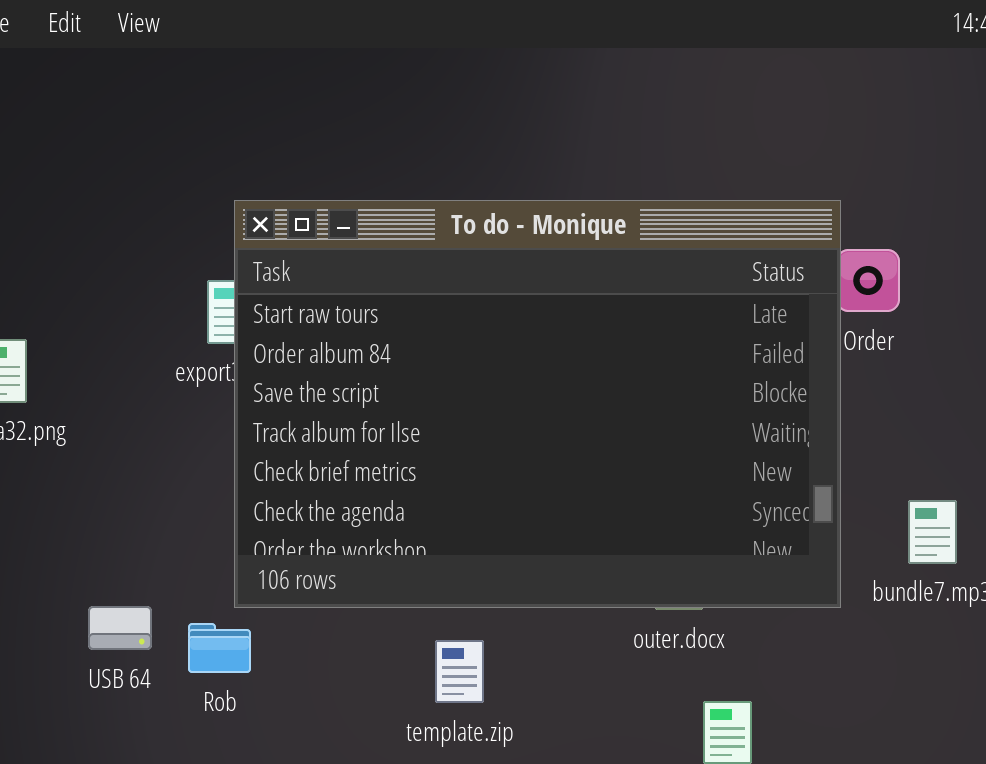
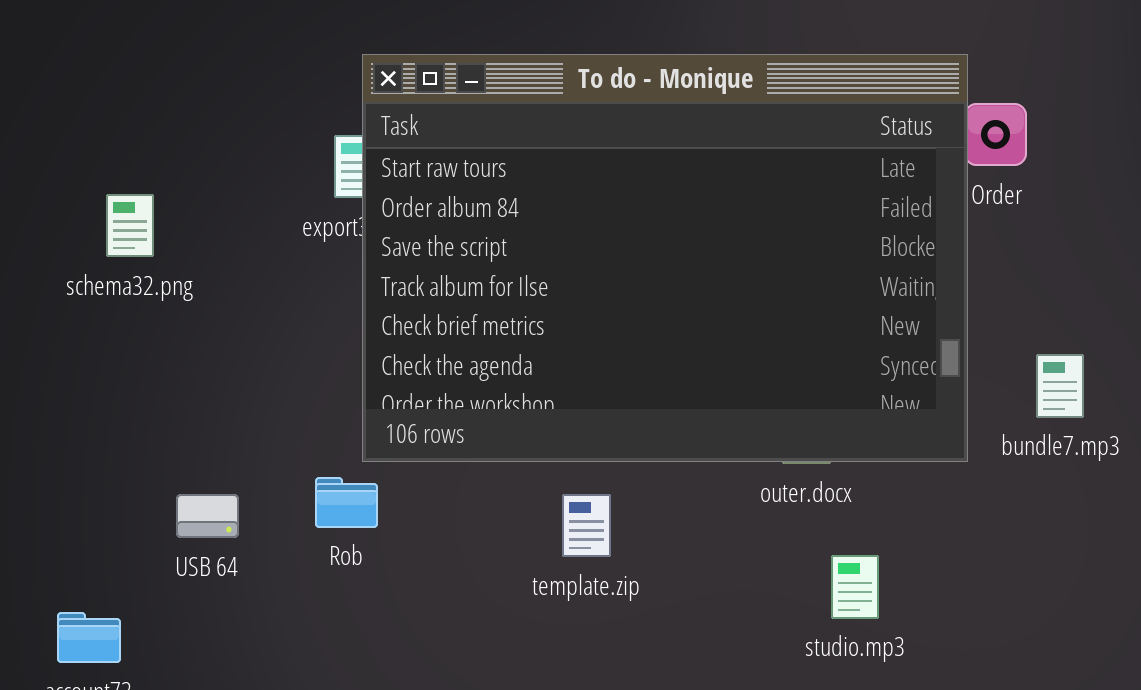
USB 64: [88,606,152,650] -> [176,494,239,538], moved

